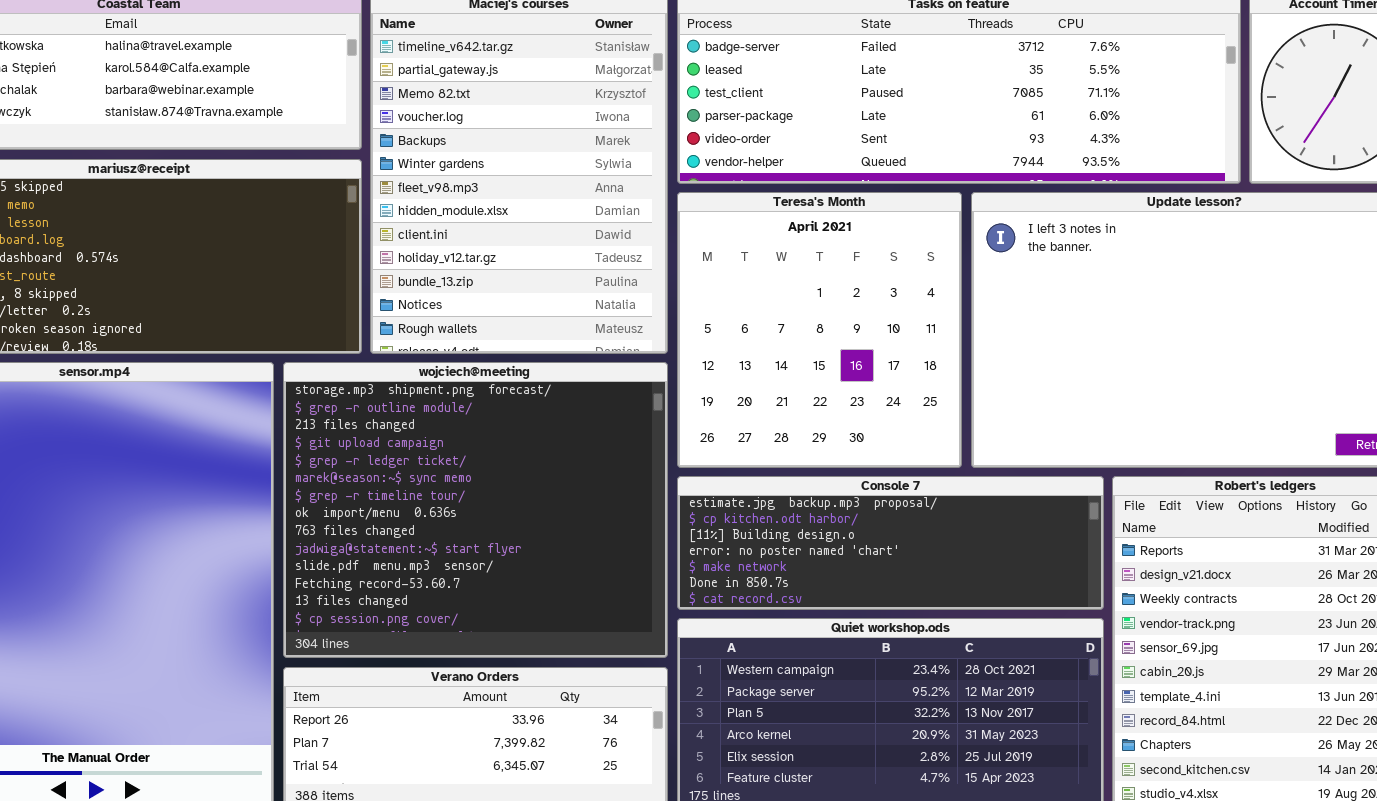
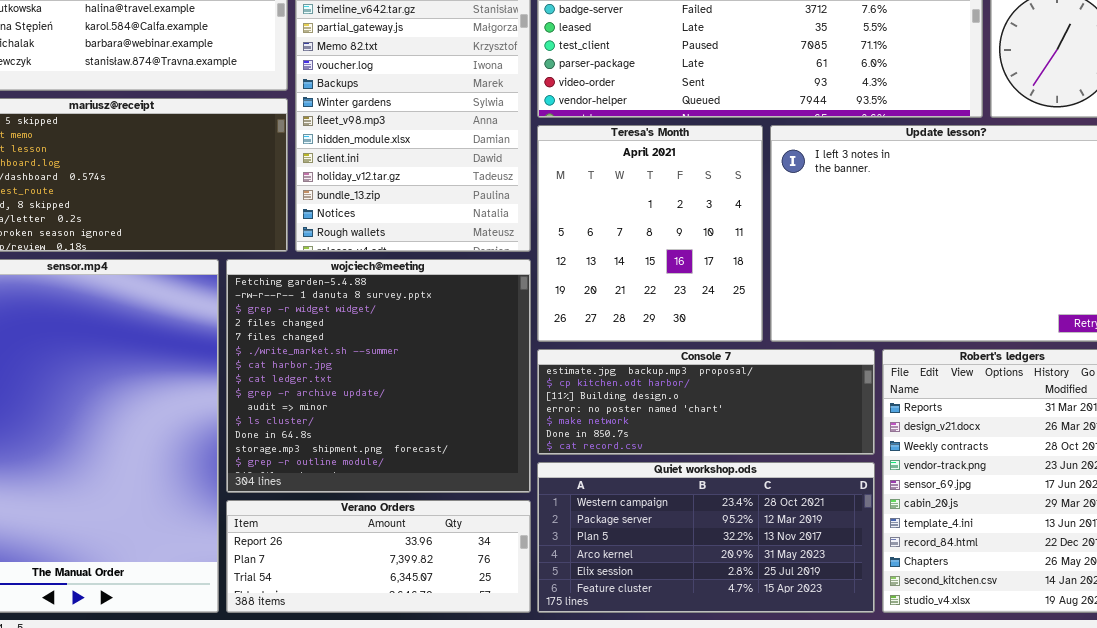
wojciech@meeting: [283,362,668,658] -> [226,259,531,493], scrolled up 12 rows

